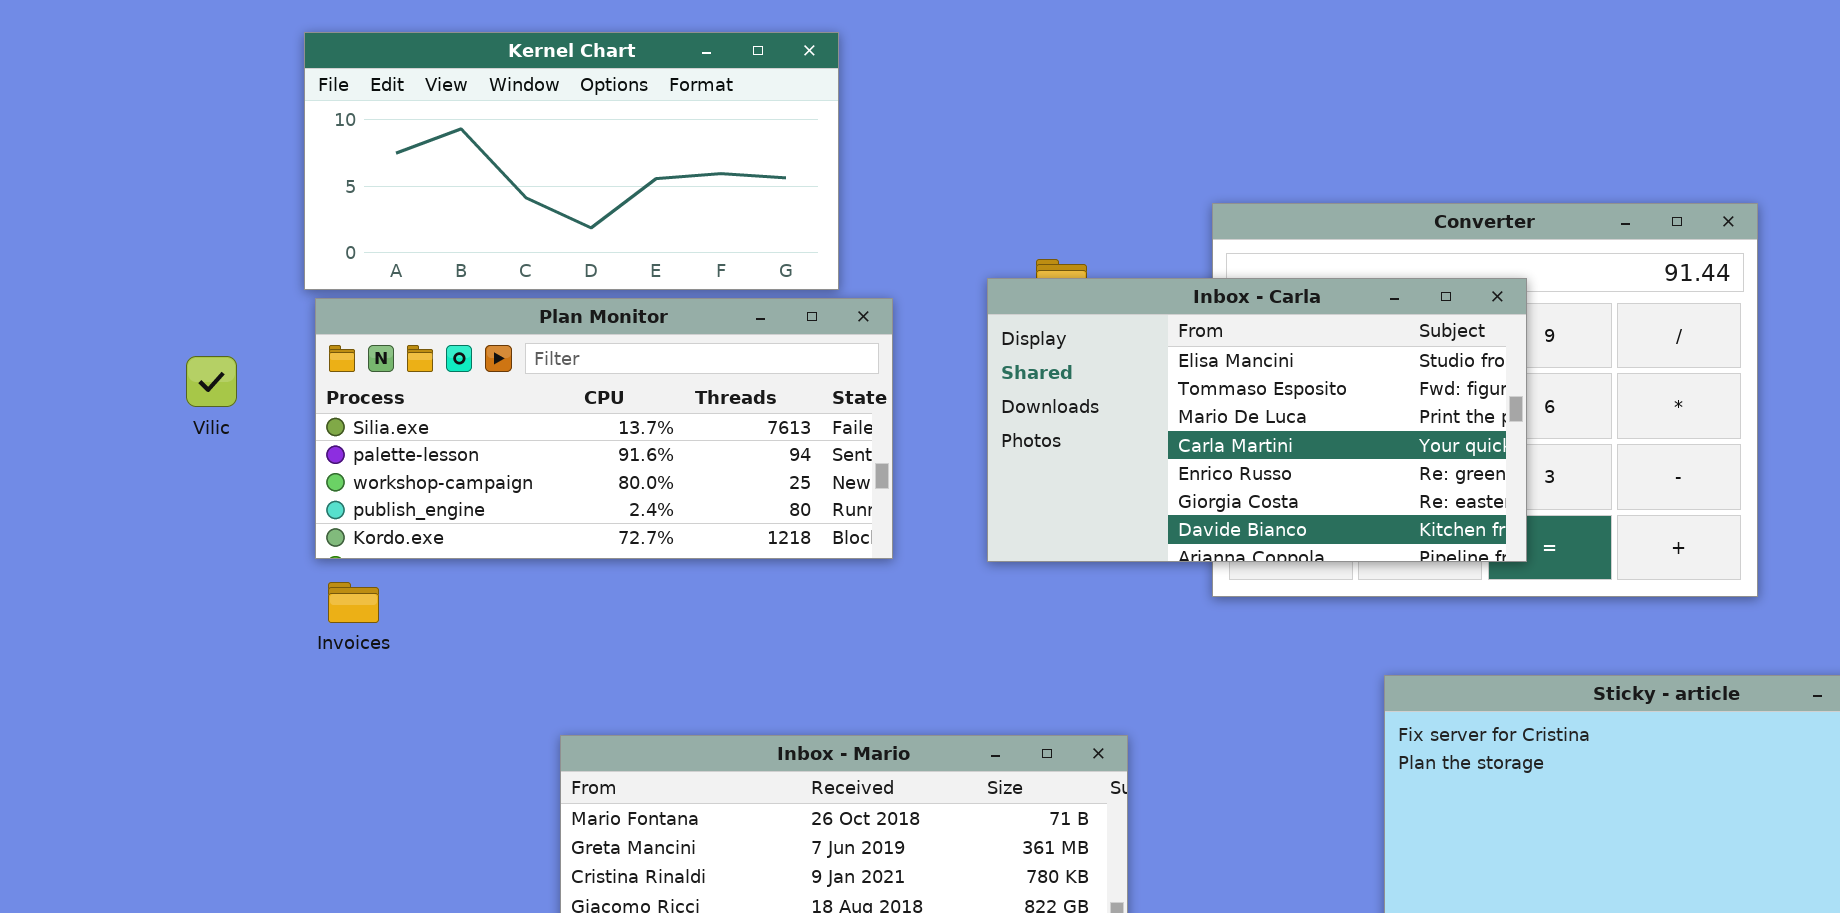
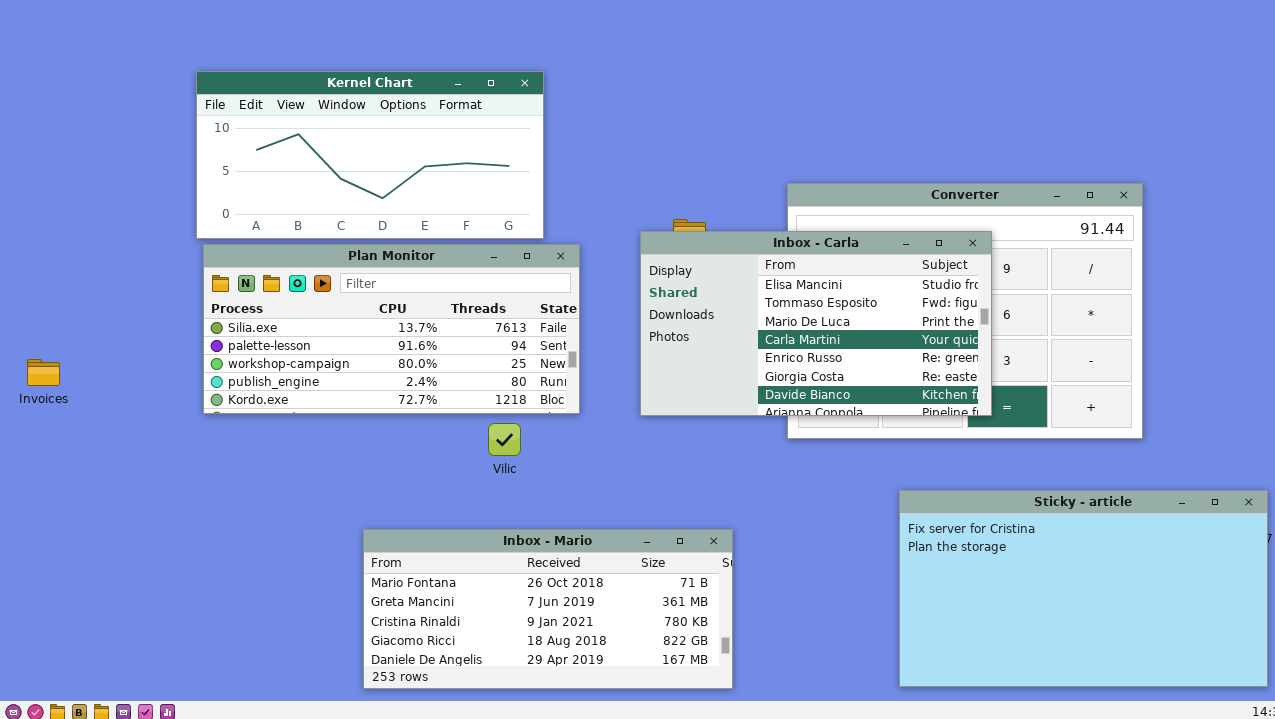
Vilic: [186,356,237,407] -> [488,423,521,456], moved
Invoices: [328,582,379,623] -> [27,359,60,386], moved

